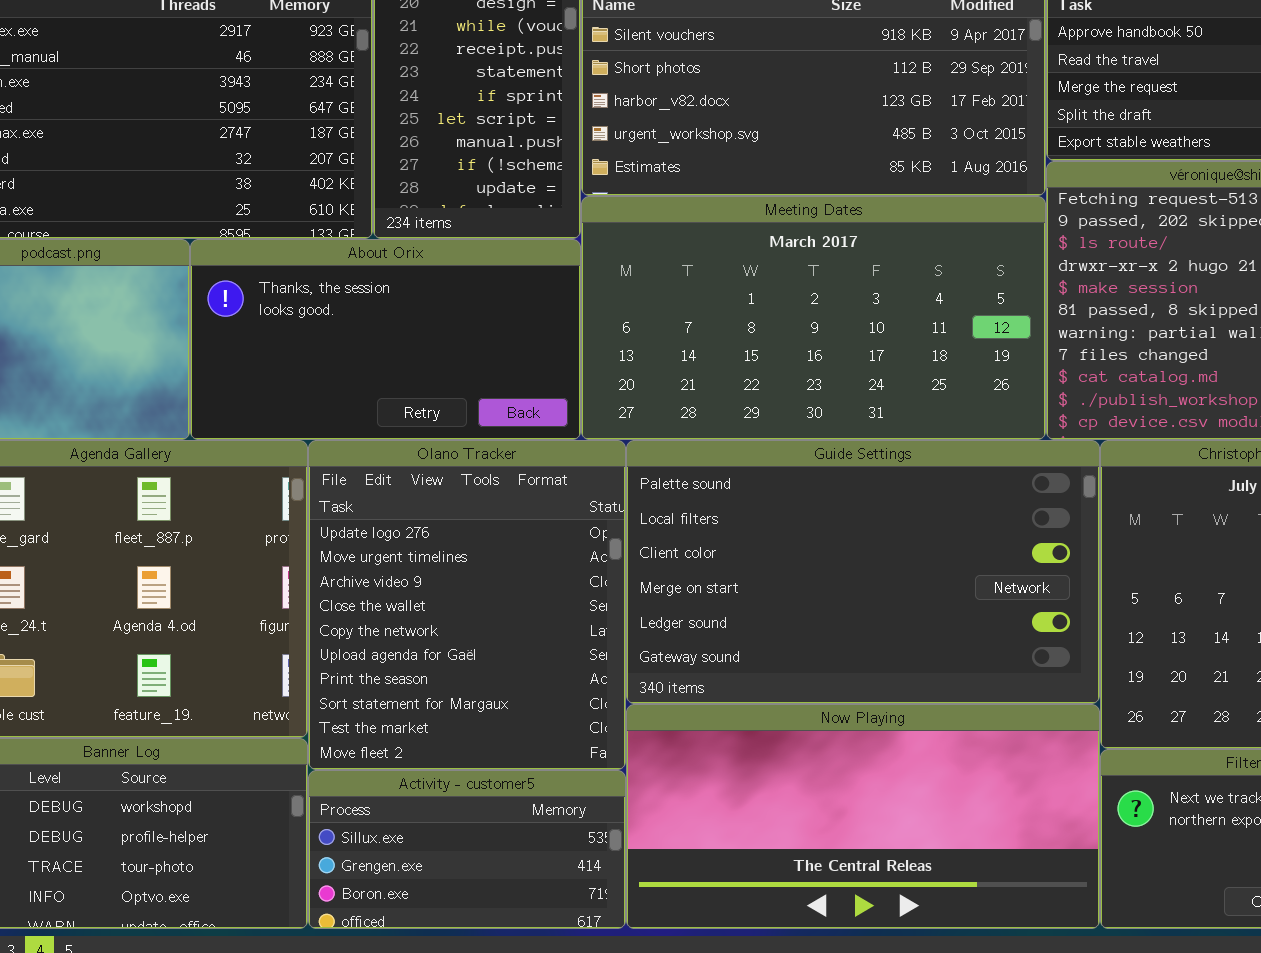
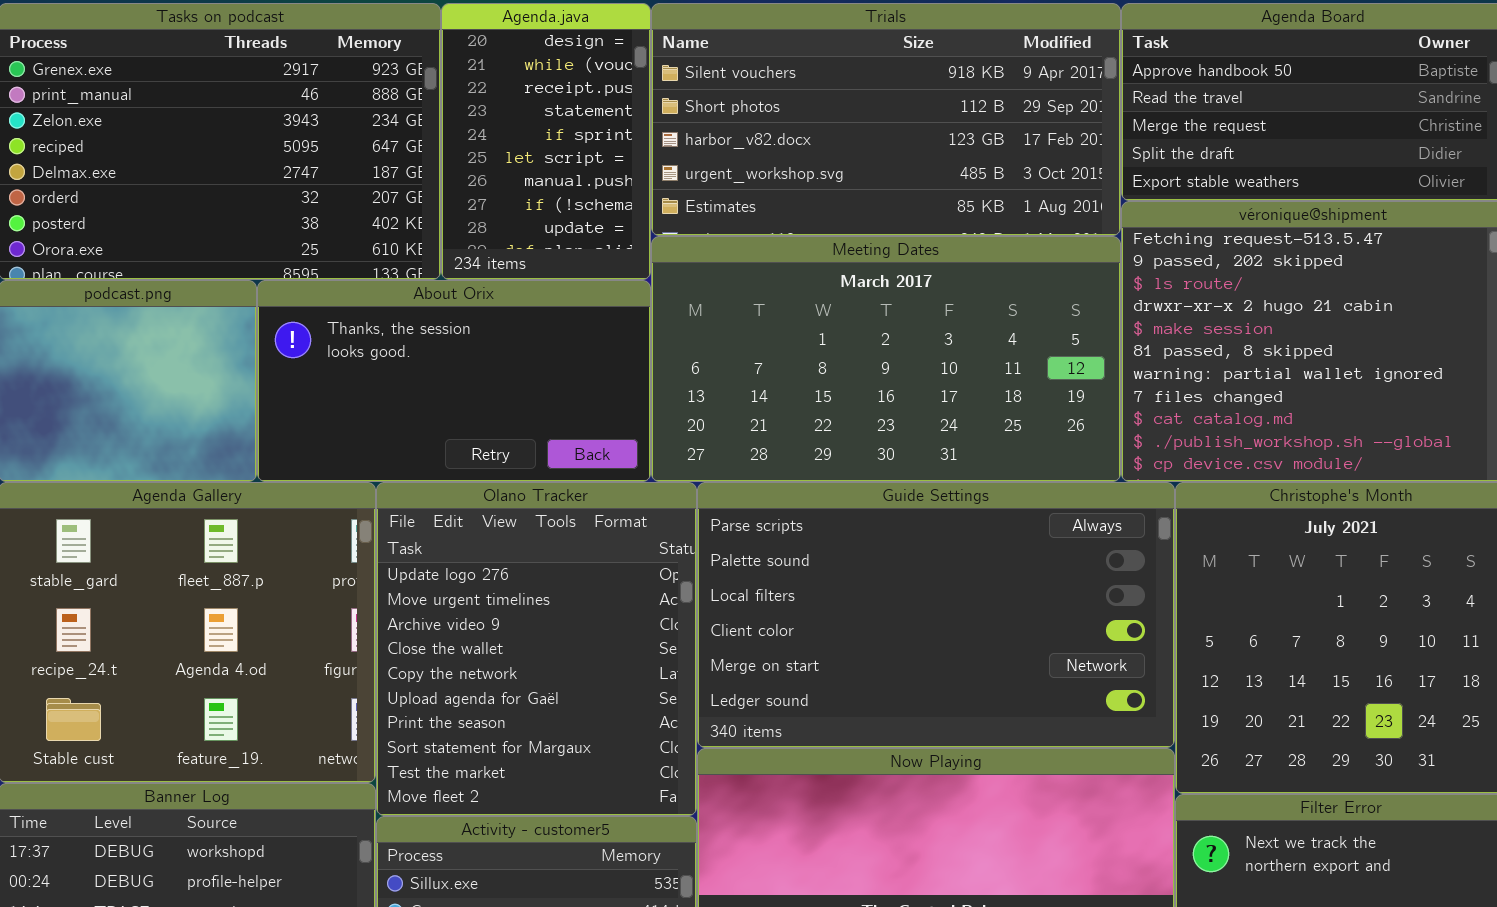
Guide Settings: [626,440,1100,704] -> [697,482,1175,748], scrolled up 1 row

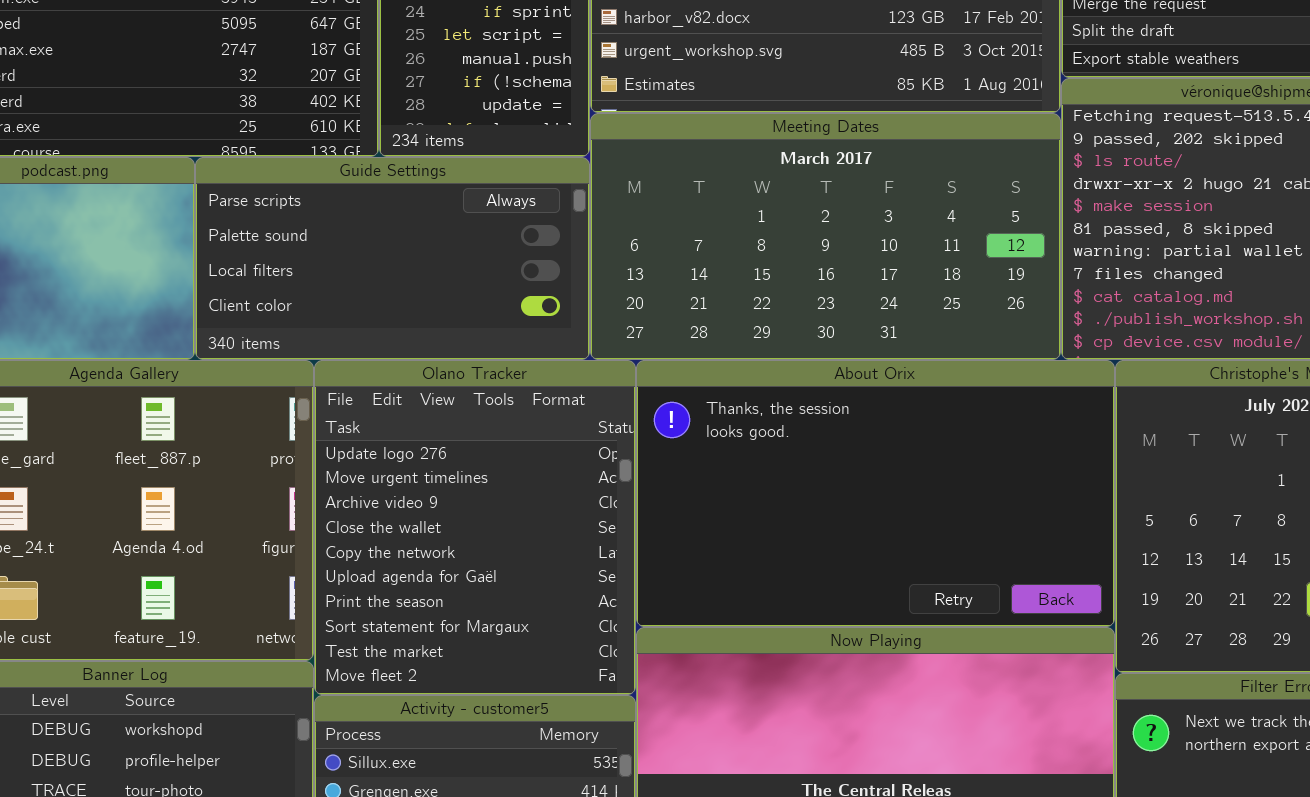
About Orix: [257,280,651,482] -> [636,360,1115,627], moved, resized
Guide Settings: [697,482,1175,748] -> [195,157,590,360], moved, resized

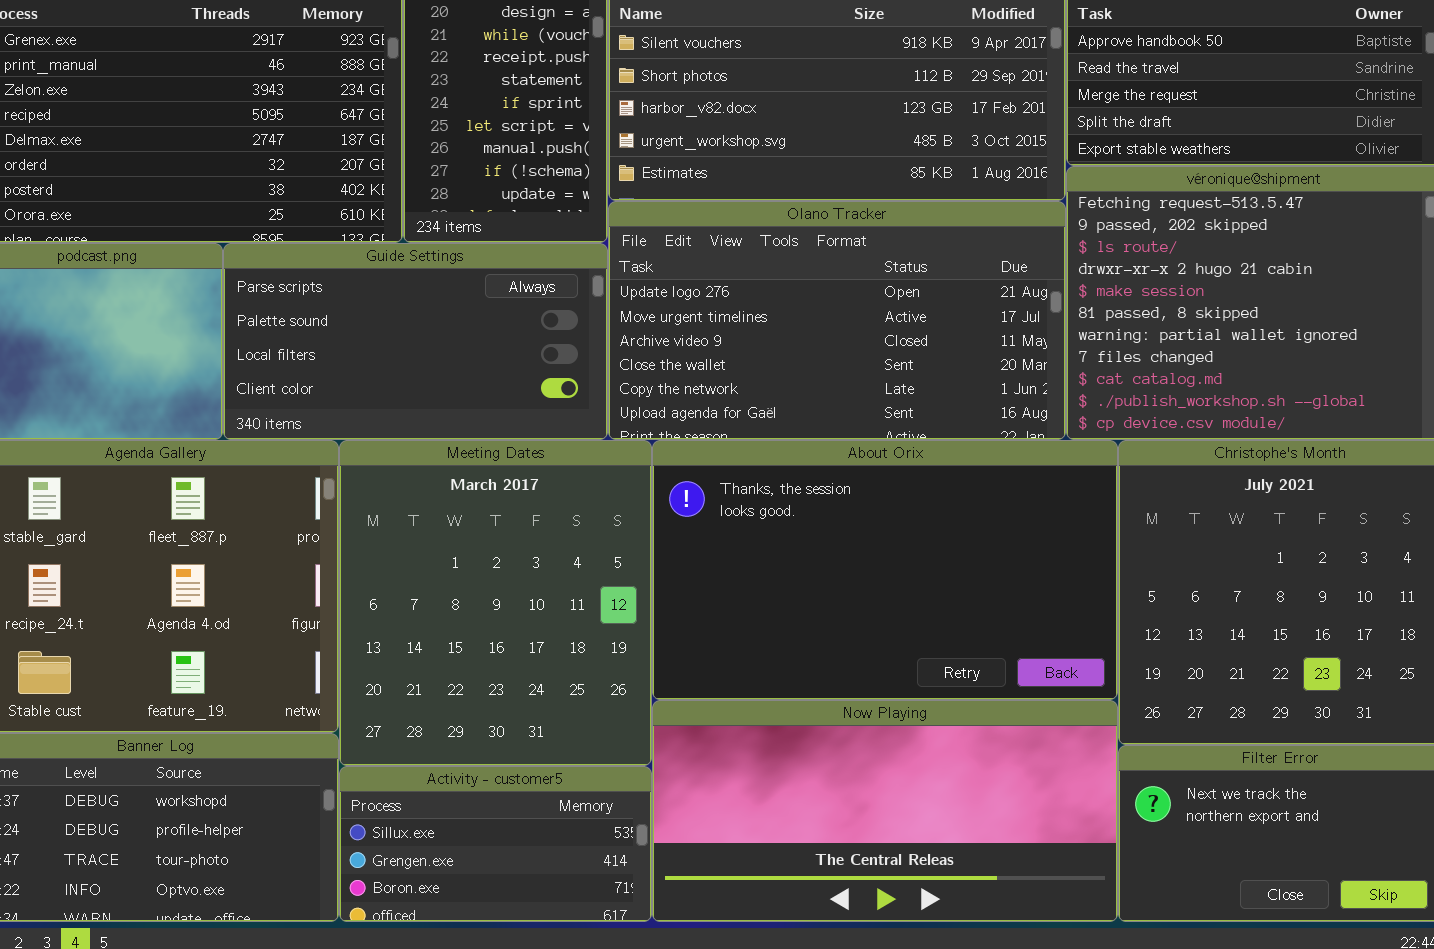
Meeting Dates: [590,113,1061,360] -> [339,440,652,766], moved, resized
Olano Tracker: [314,360,636,695] -> [608,201,1066,440], moved, resized

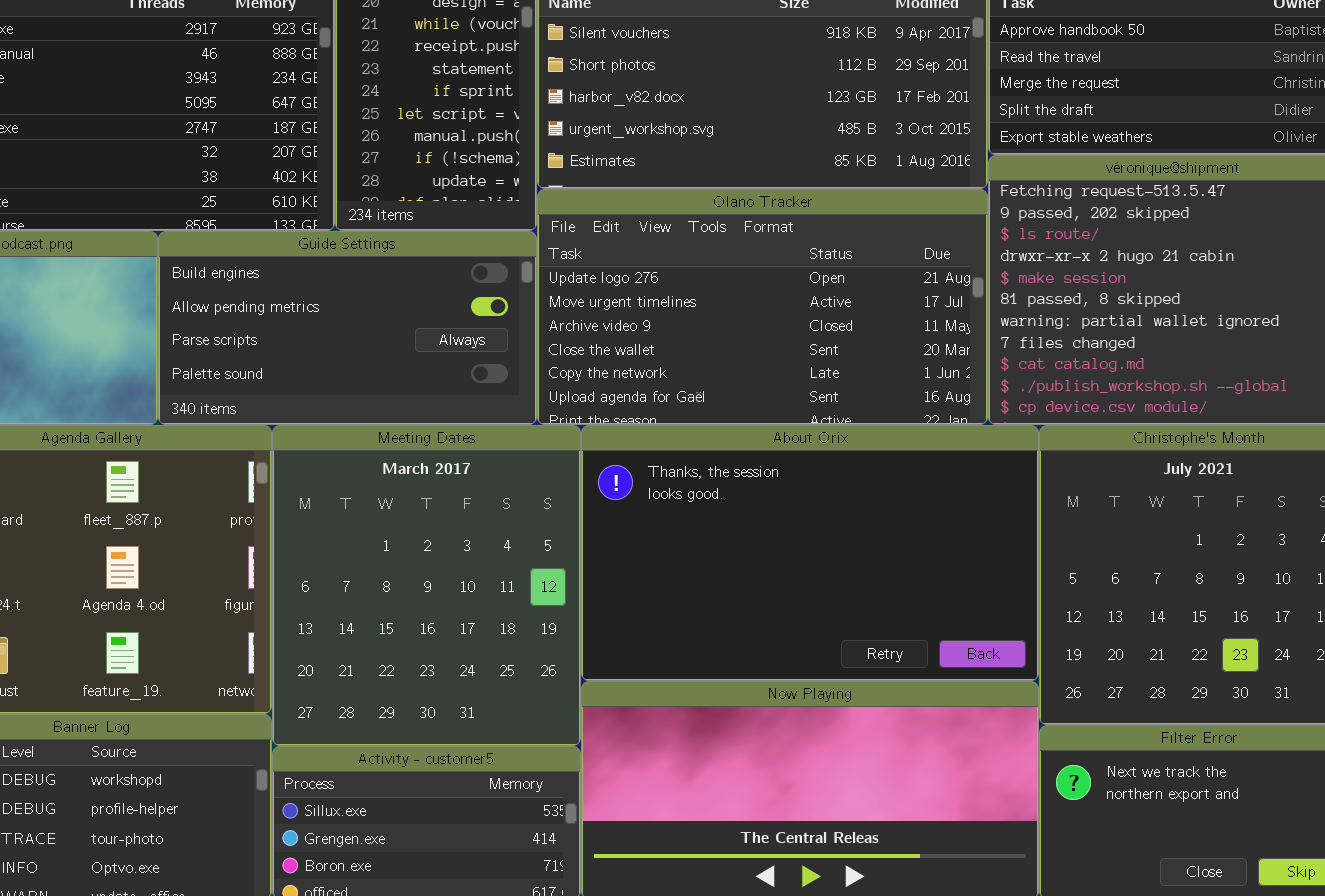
Guide Settings: [223,243,608,440] -> [158,231,537,425], scrolled up 2 rows

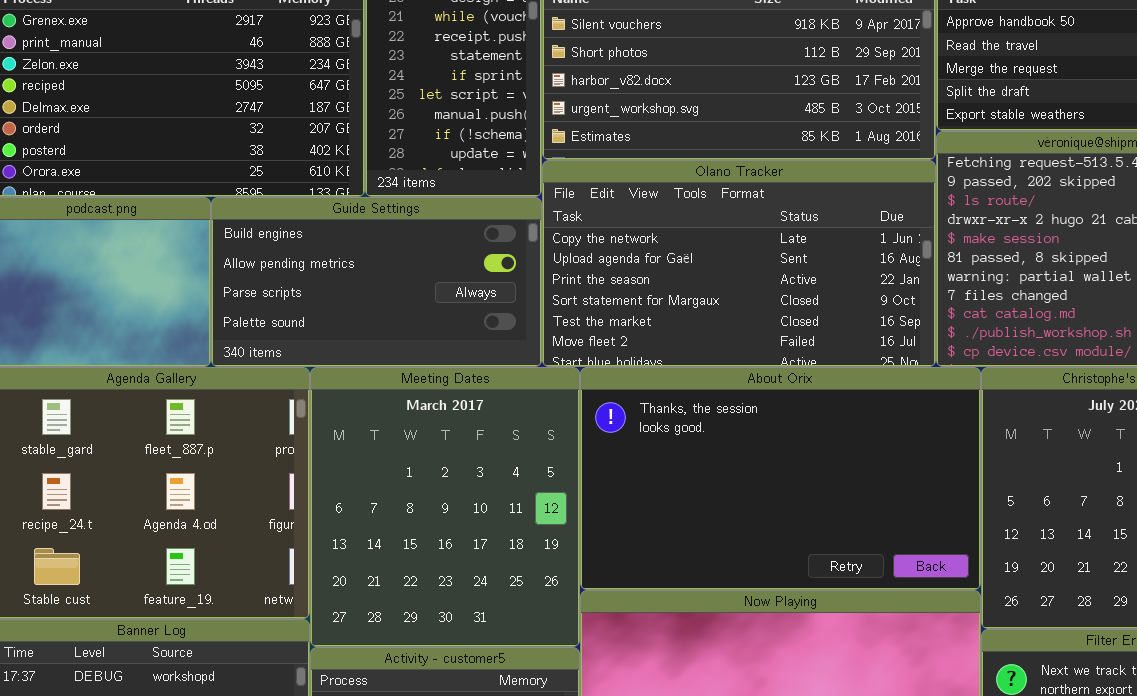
Olano Tracker: [537,189,988,425] -> [542,160,936,367], scrolled down 4 rows

